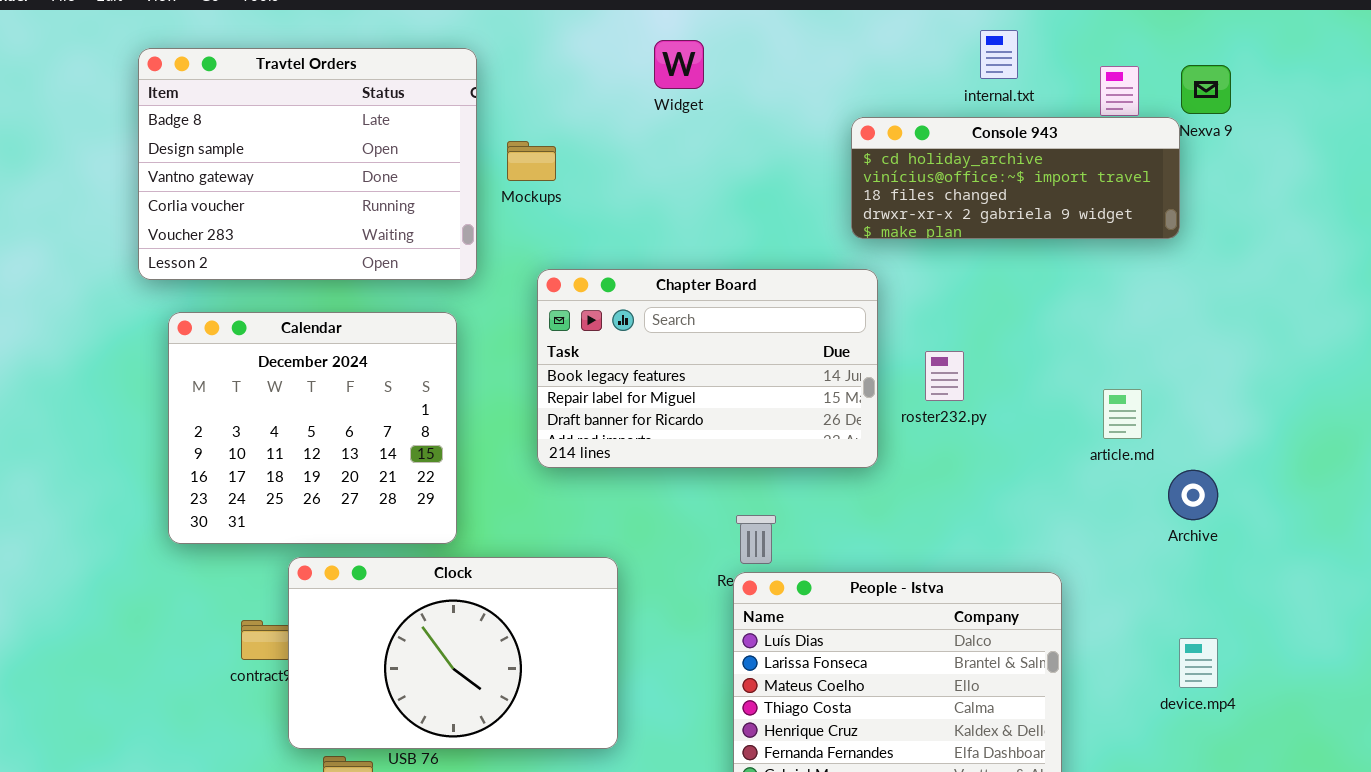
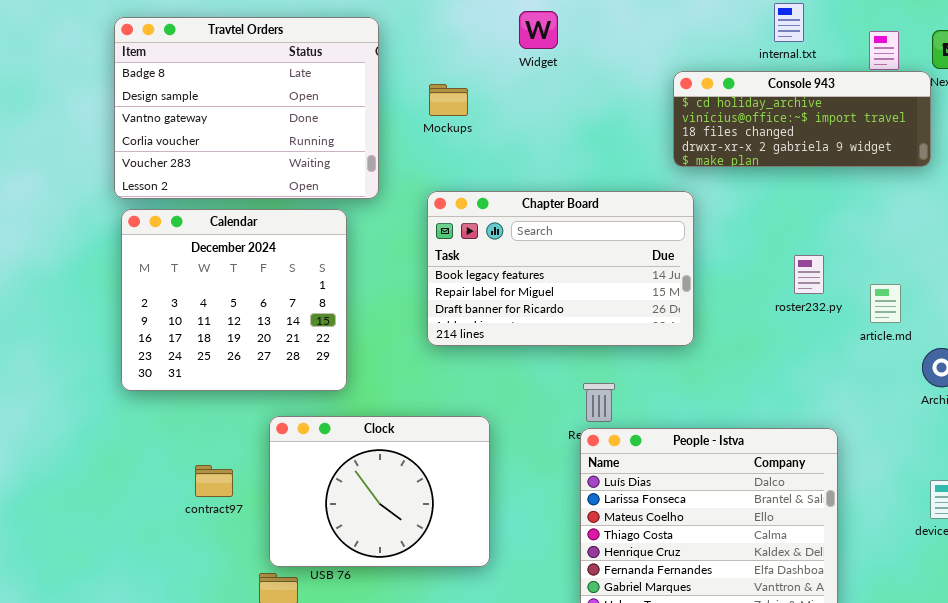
Mockups: [507,141,556,181] -> [429,84,468,116], moved
Calendar: [168,312,457,544] -> [121,209,347,391], moved
roster232.py: [925,351,964,401] -> [794,255,824,294], moved
Clock: [288,557,618,749] -> [269,416,490,567], resized

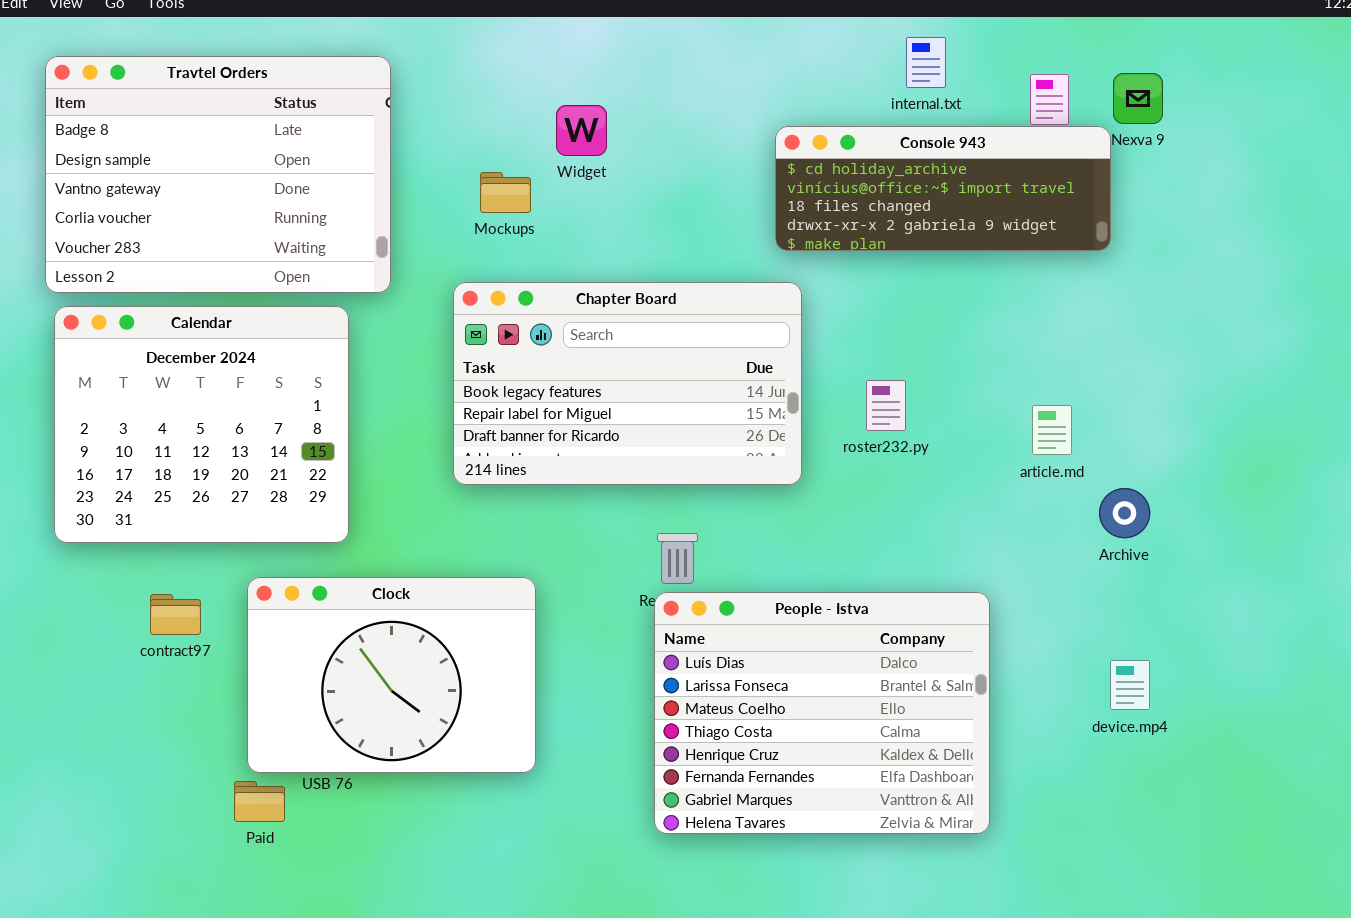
Widget: [519,11,558,49] -> [556,105,607,156], moved
Mockups: [429,84,468,116] -> [480,172,531,213], moved
roster232.py: [794,255,824,294] -> [866,380,906,431], moved
contract97: [195,465,233,497] -> [150,594,201,635], moved

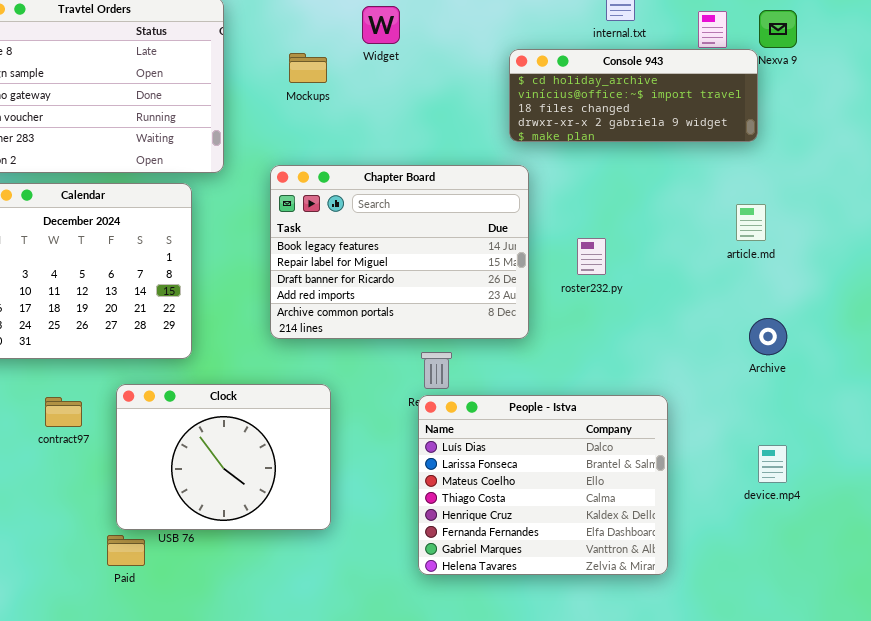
Widget: [556,105,607,156] -> [362,6,400,44], moved
Mockups: [480,172,531,213] -> [289,53,327,83], moved
Chapter Board: [453,282,802,485] -> [270,165,529,339], resized
article.md: [1032,405,1072,455] -> [736,204,766,241], moved

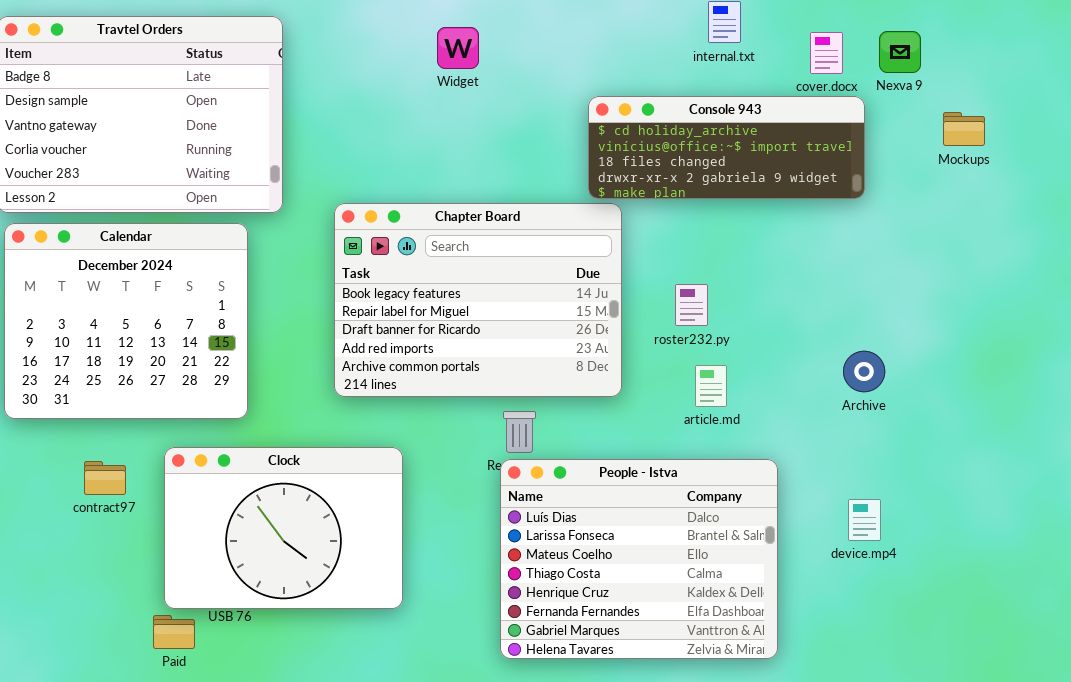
Console 943: [509,49,758,142] -> [588,96,865,199], moved
Mockups: [289,53,327,83] -> [943,112,985,146], moved
article.md: [736,204,766,241] -> [695,365,727,407], moved
Archive: [749,318,787,355] -> [843,351,885,392], moved
device.mp4: [758,445,787,483] -> [848,499,881,541], moved

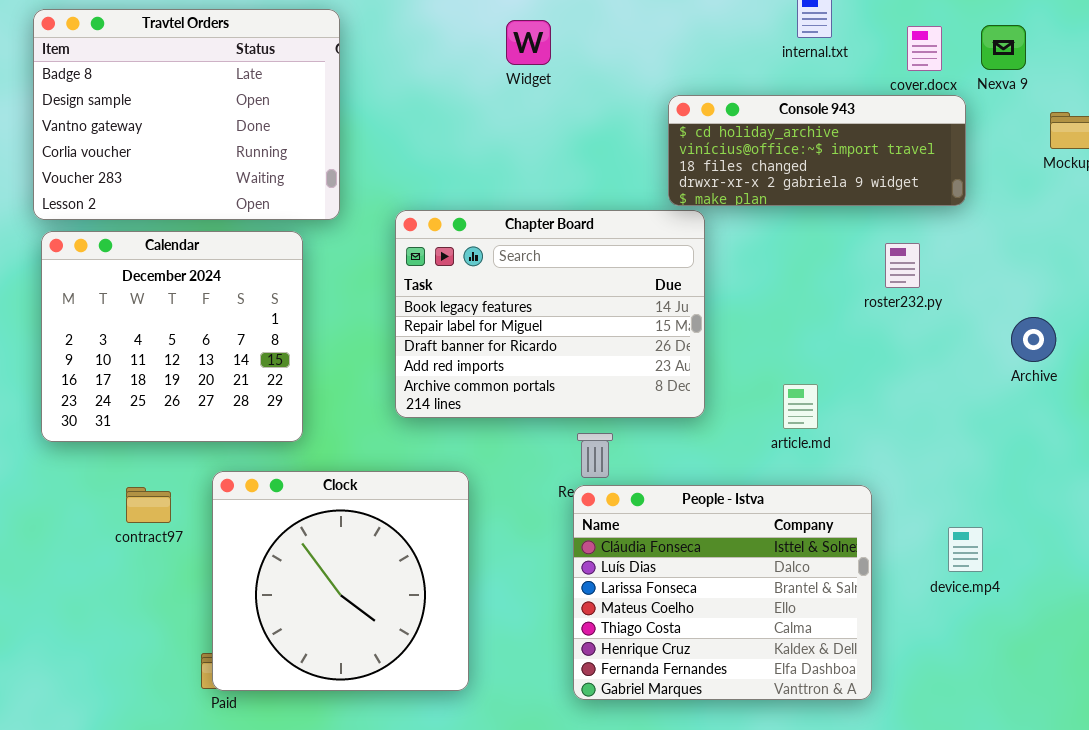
roster232.py: [675,284,708,326] -> [885,243,920,288], moved
Archive: [843,351,885,392] -> [1011,317,1056,362], moved
Clock: [164,447,403,609] -> [212,471,469,691], resized
People - Istva: [500,459,778,659] -> [573,485,872,700], scrolled up 1 row

